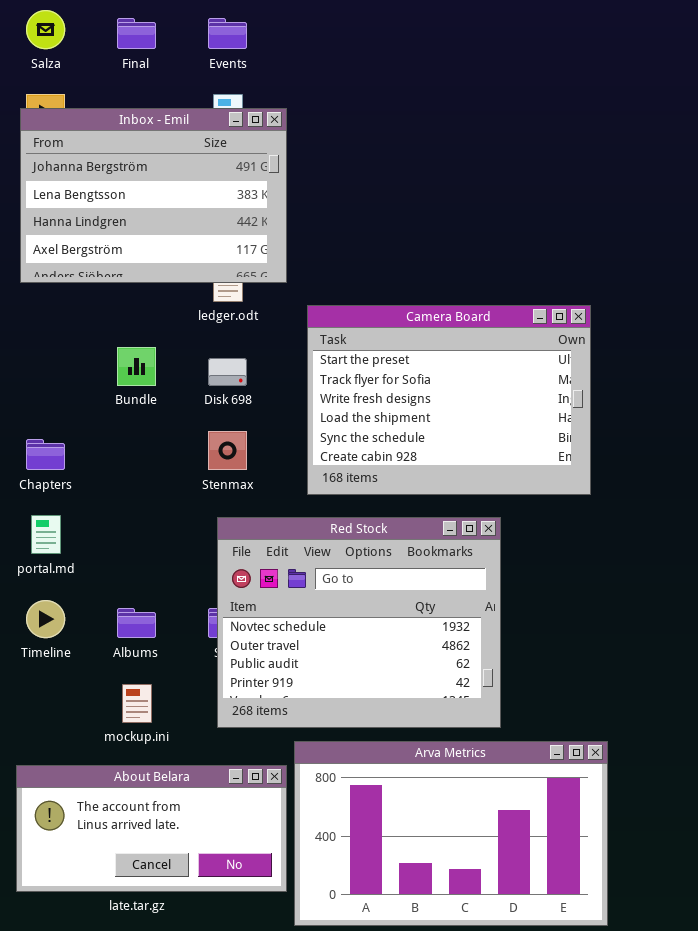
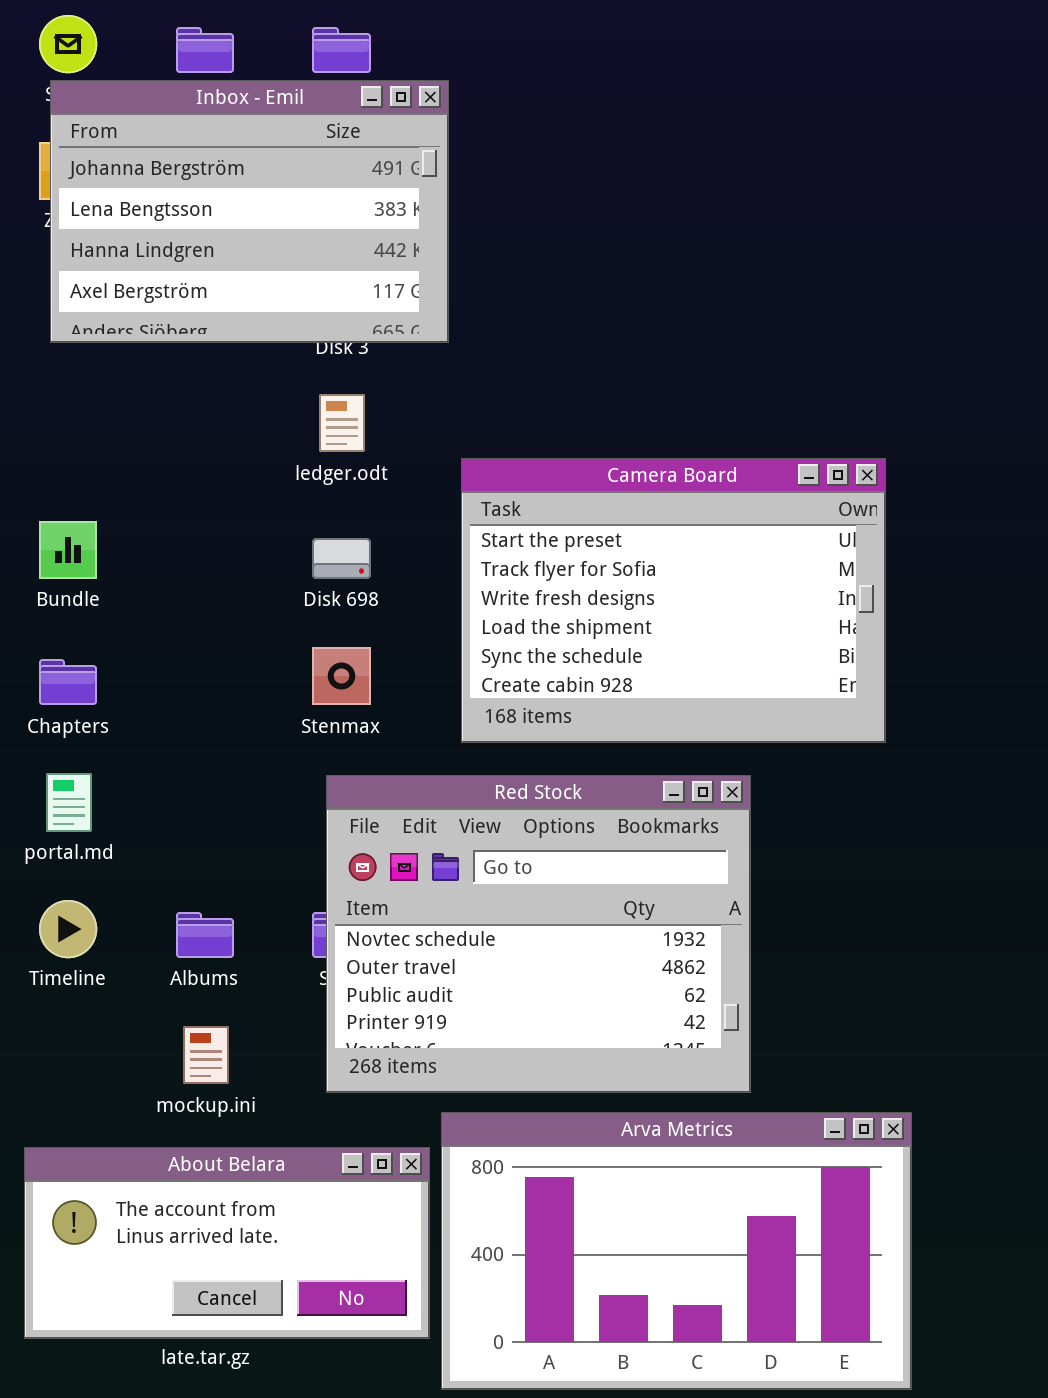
Inbox - Emil: [20,108,287,283] -> [50,80,449,343], moved
Bundle: [117,347,156,386] -> [39,521,97,579], moved

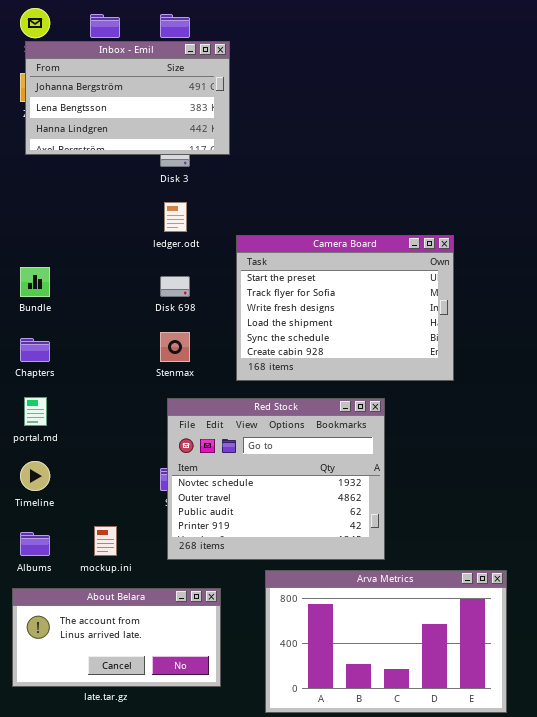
Inbox - Emil: [50,80,449,343] -> [25,41,230,155], resized
Albums: [176,912,234,958] -> [20,532,50,556], moved
Arva Metrics: [441,1112,912,1390] -> [265,570,507,713], moved

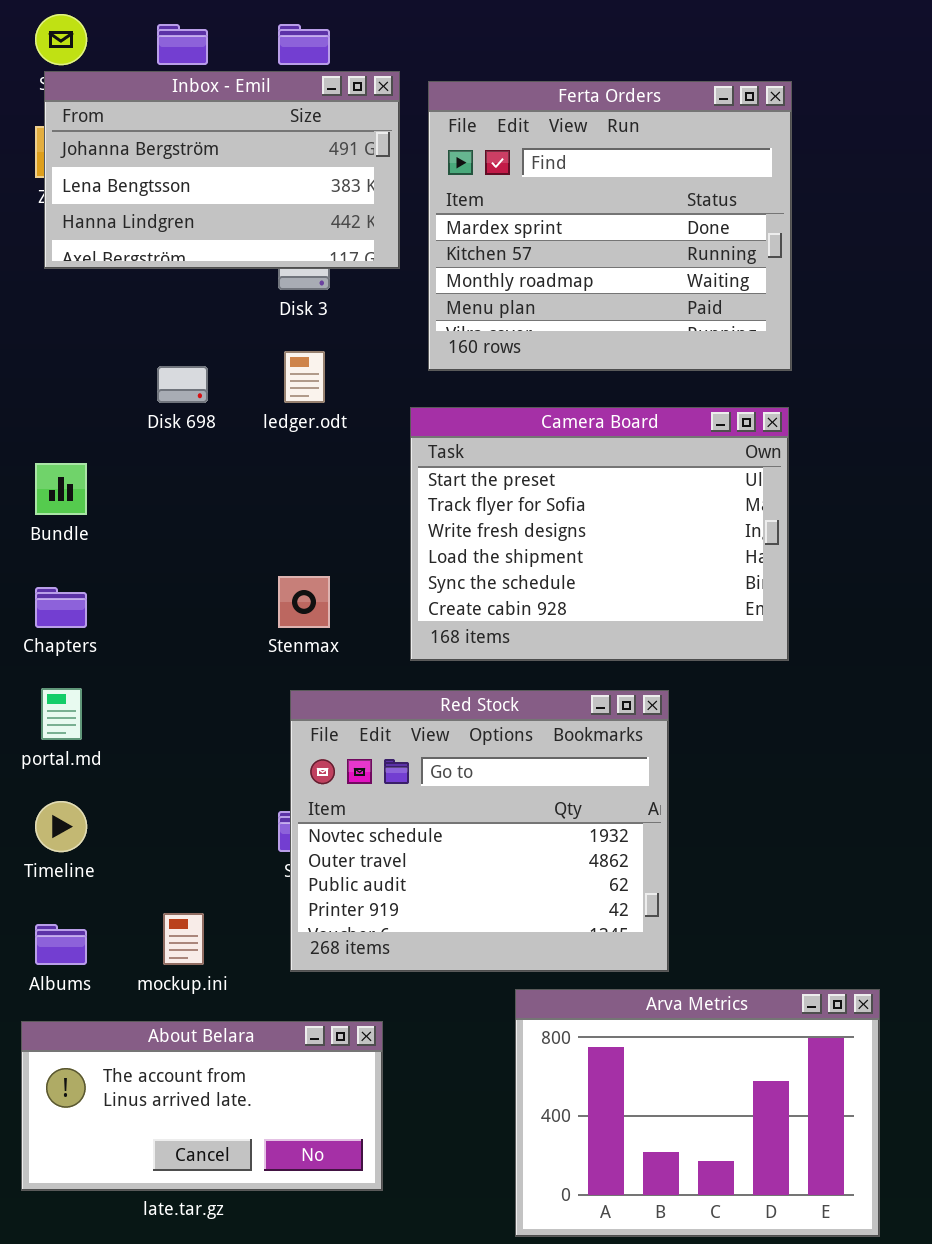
Ferta Orders: none -> [428,81,792,371], opened
Disk 698: [160,276,190,297] -> [157,366,208,403], moved
Arva Metrics: [265,570,507,713] -> [515,989,880,1237], resized

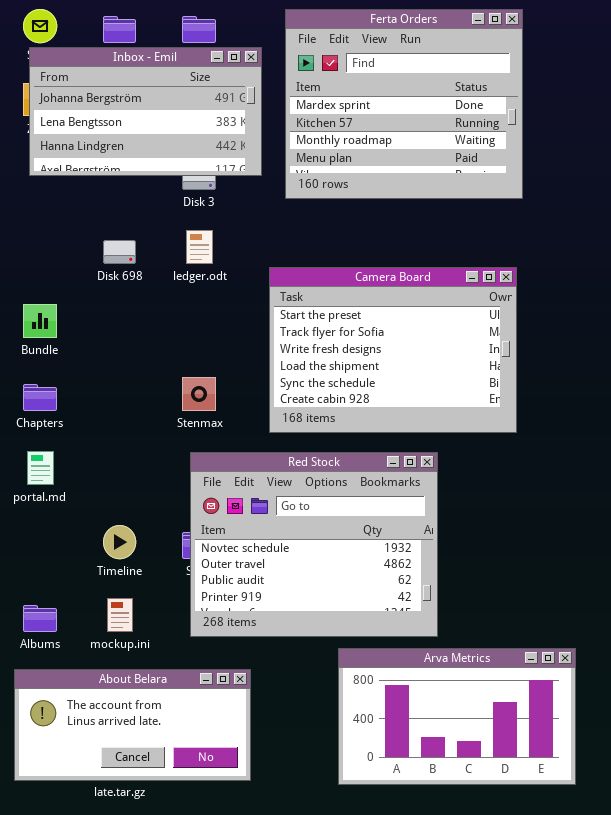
Ferta Orders: [428,81,792,371] -> [285,9,523,199], moved
Timeline: [35,801,87,852] -> [103,525,136,559], moved
Arva Metrics: [515,989,880,1237] -> [338,648,576,785], resized

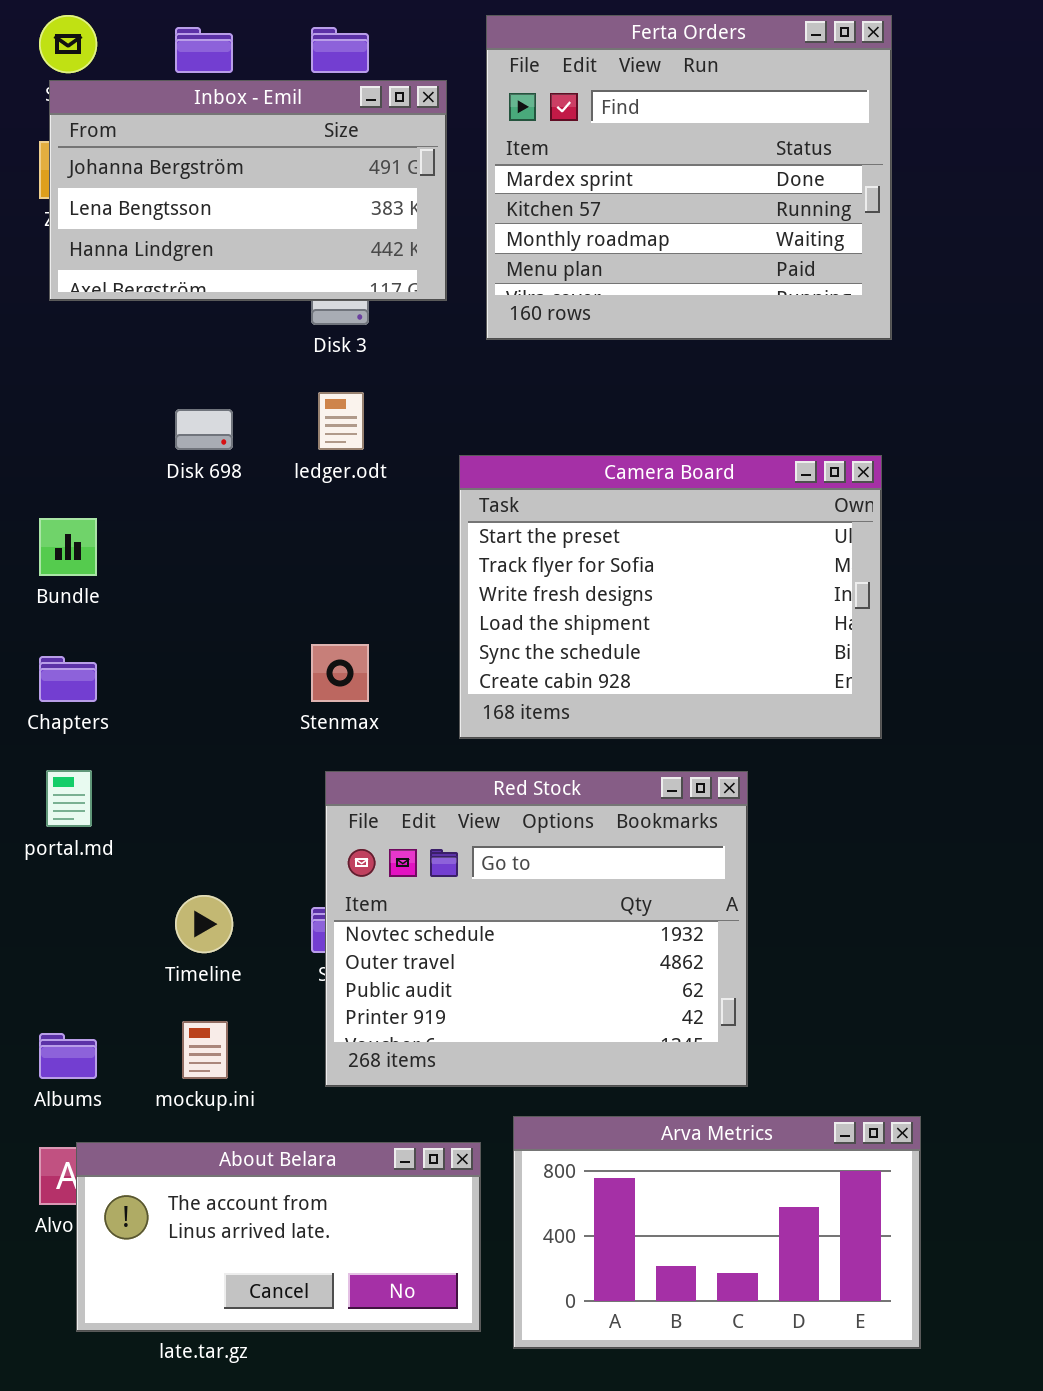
Arva Metrics: [338,648,576,785] -> [513,1116,921,1349], moved
About Belara: [14,669,251,781] -> [76,1142,481,1332], moved

